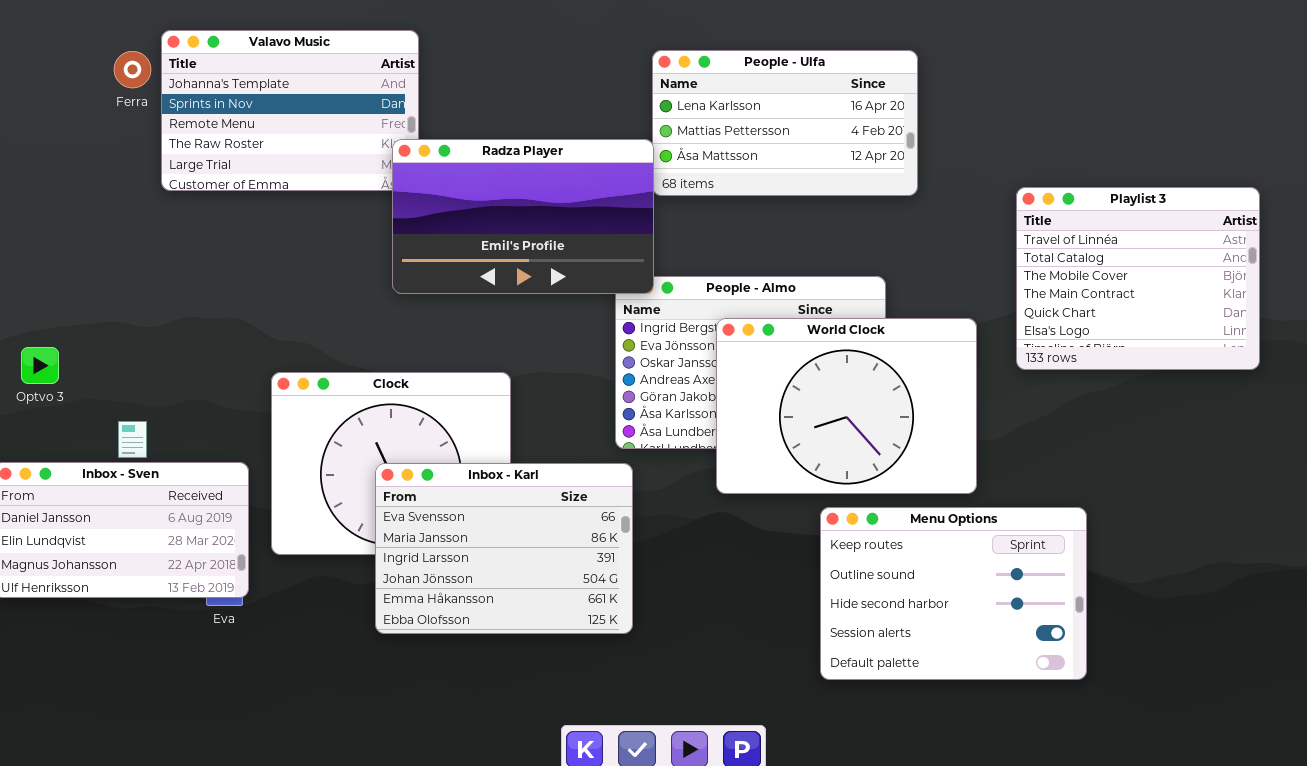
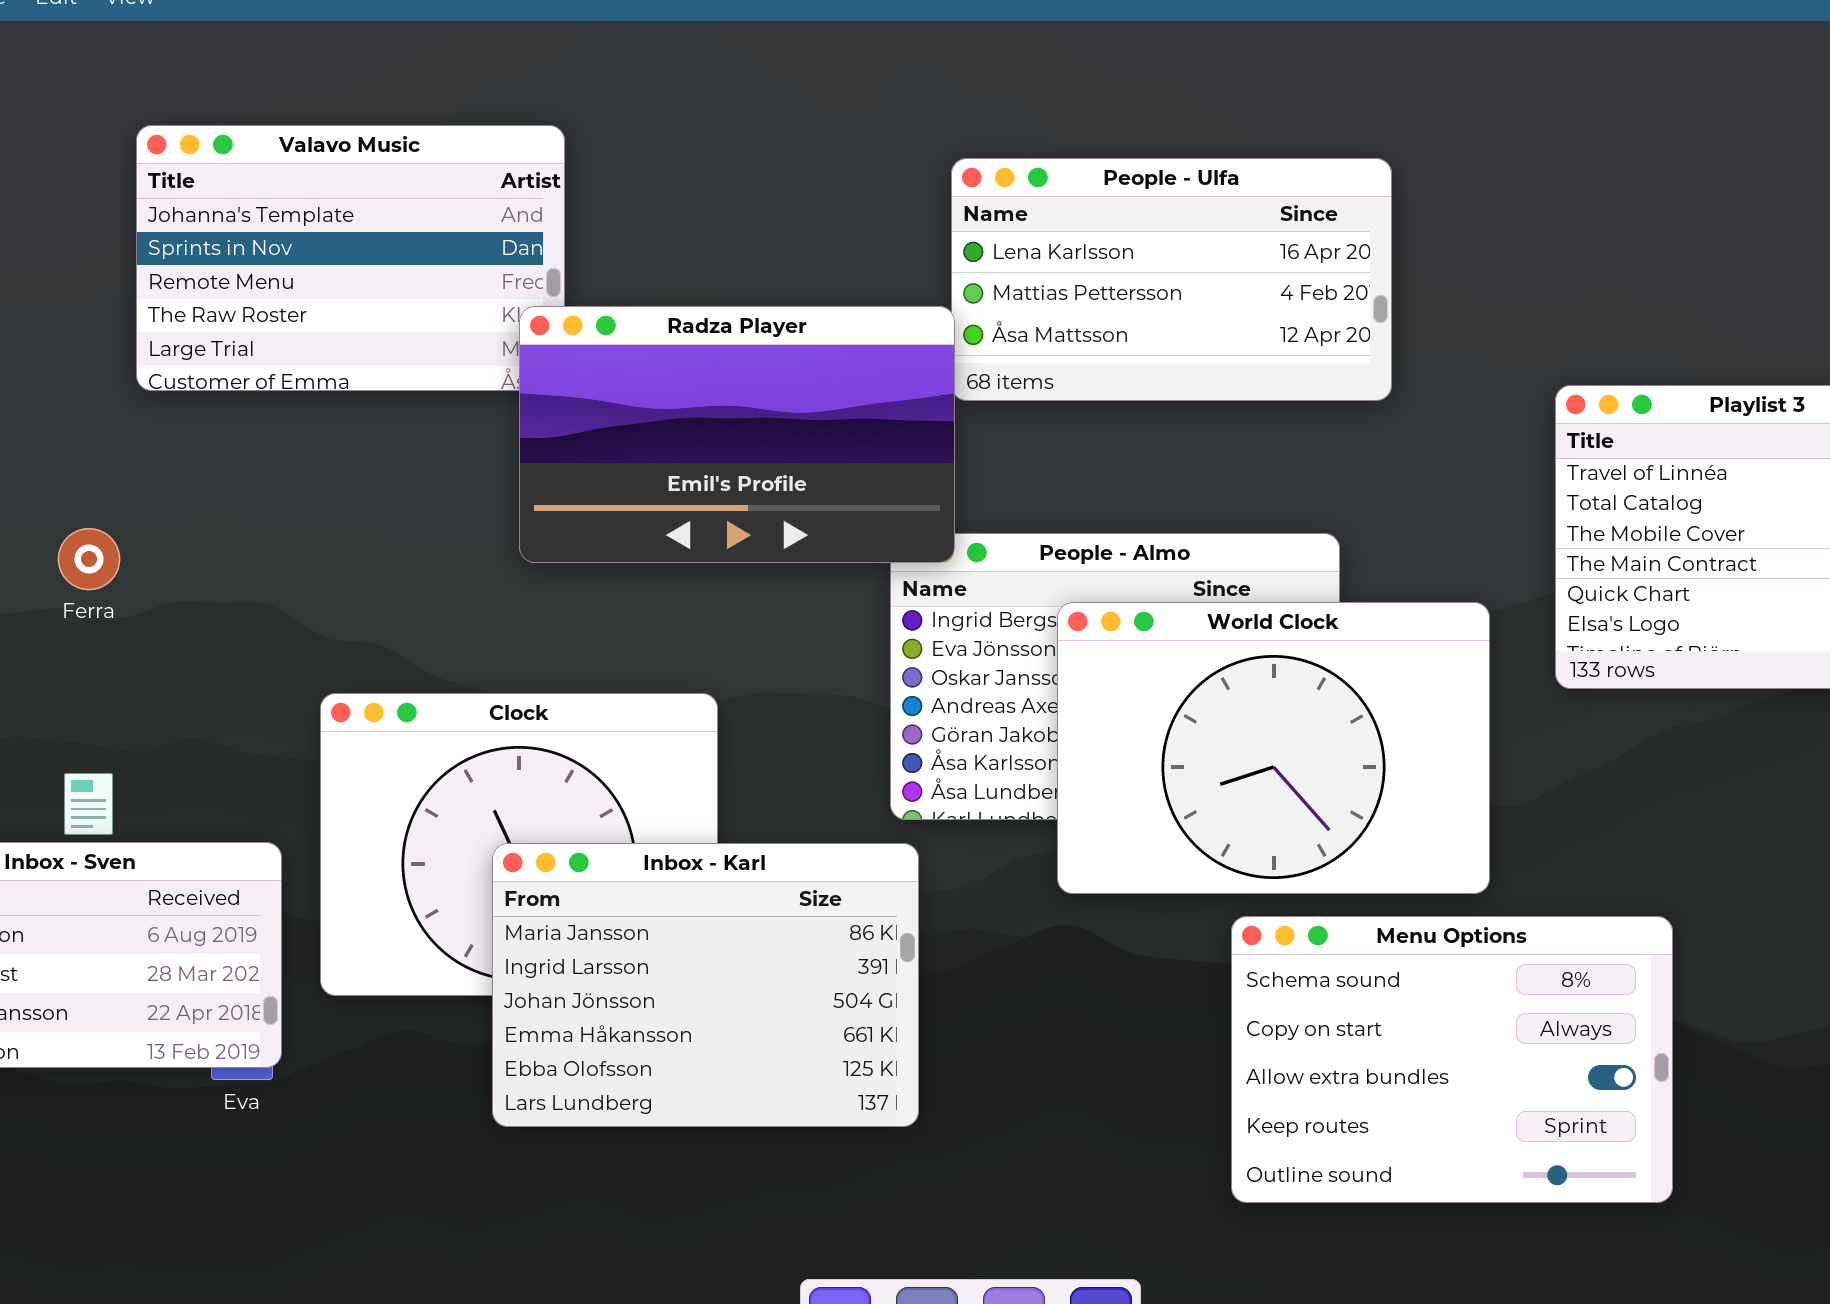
Ferra: [114,51,151,88] -> [58,528,120,590], moved
Inbox - Karl: [375,463,633,634] -> [492,843,919,1127], scrolled down 1 row
Menu Options: [820,507,1087,680] -> [1231,916,1673,1203], scrolled up 3 rows

